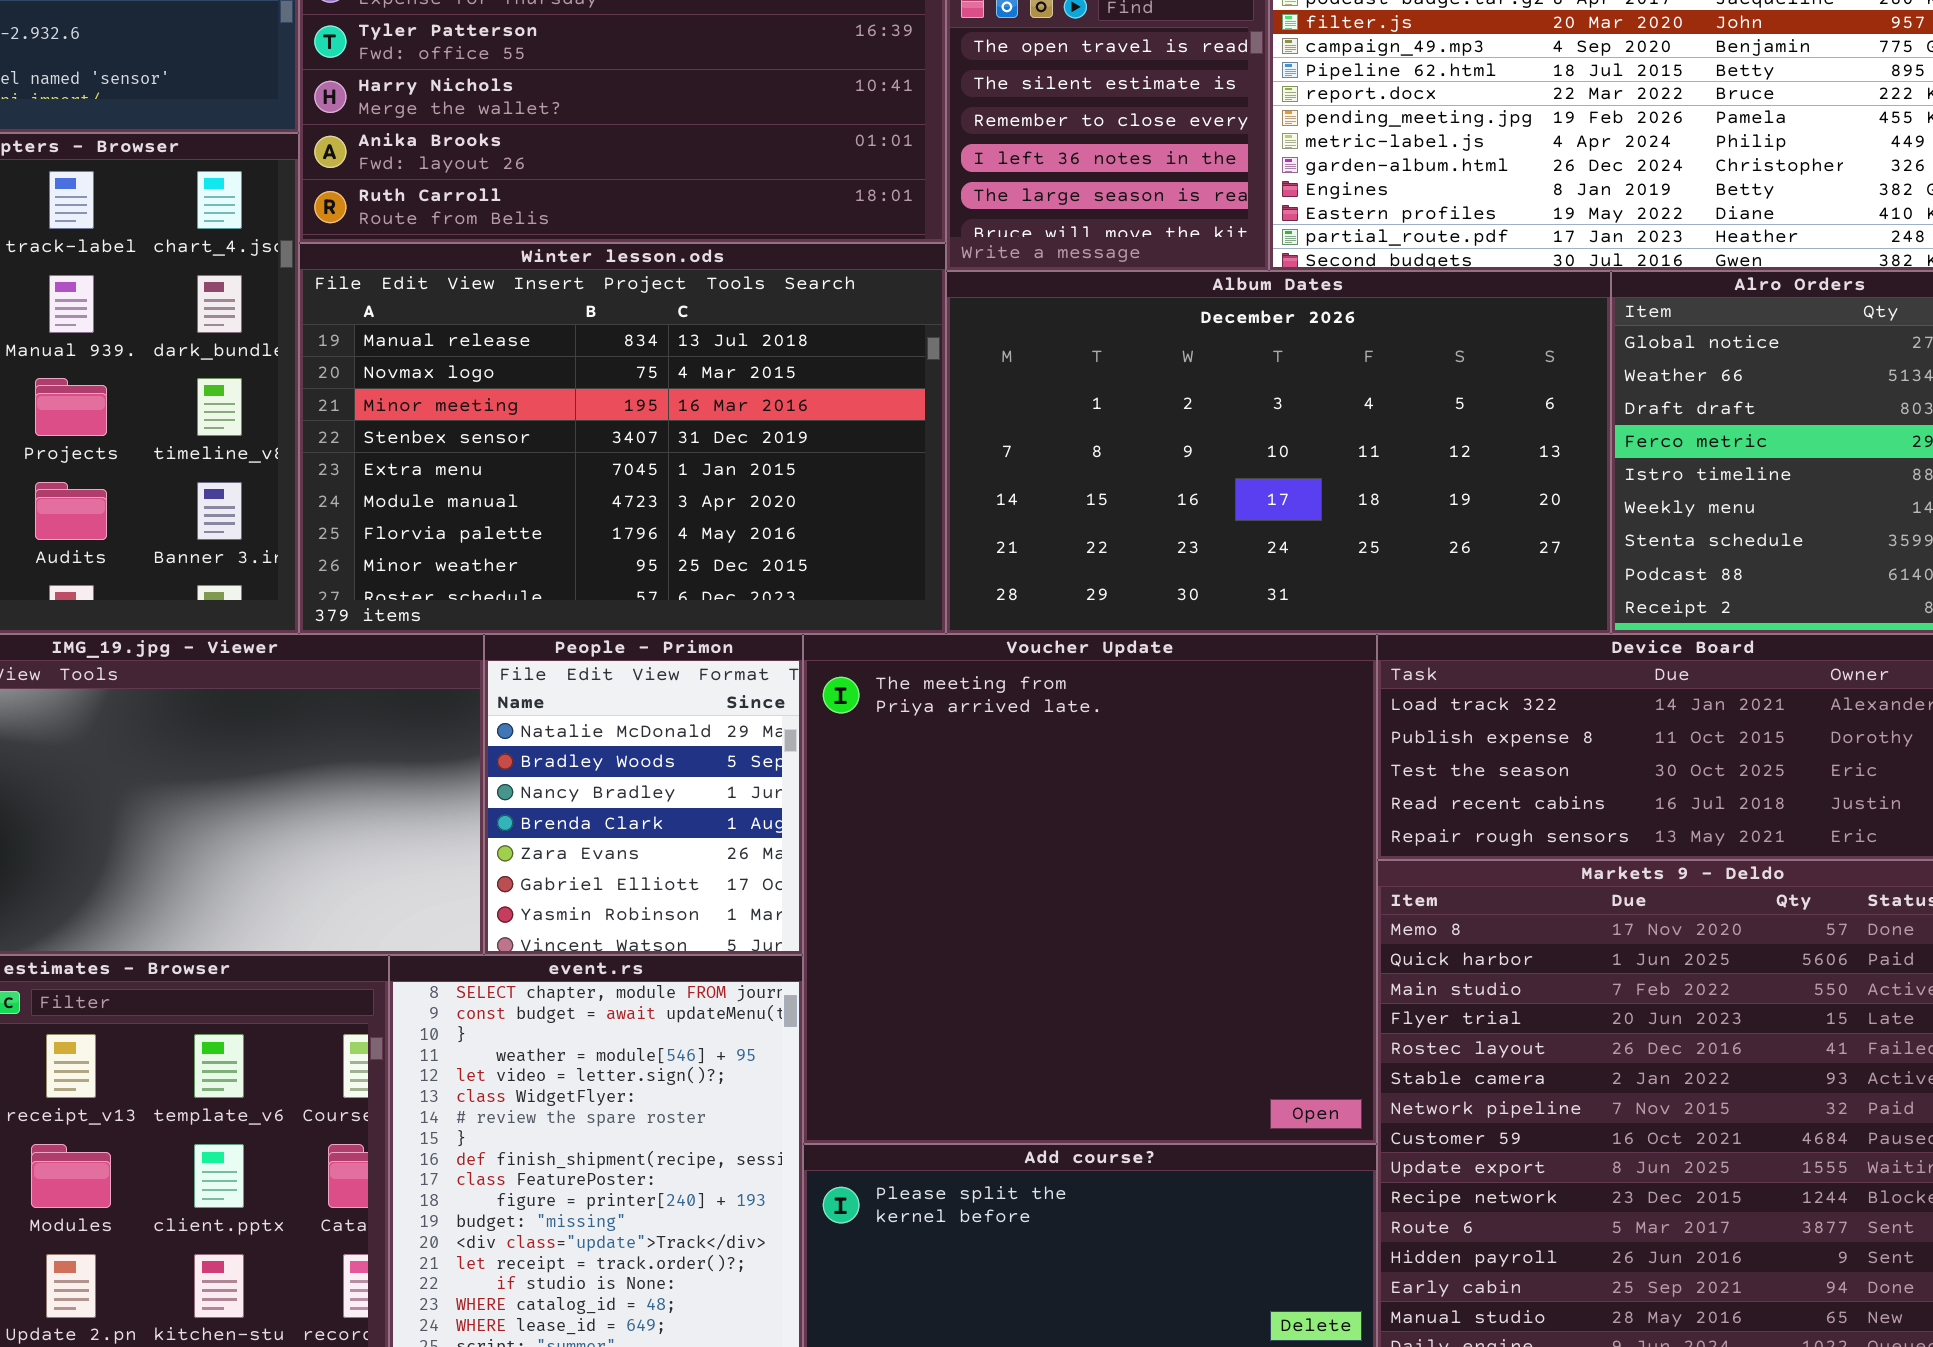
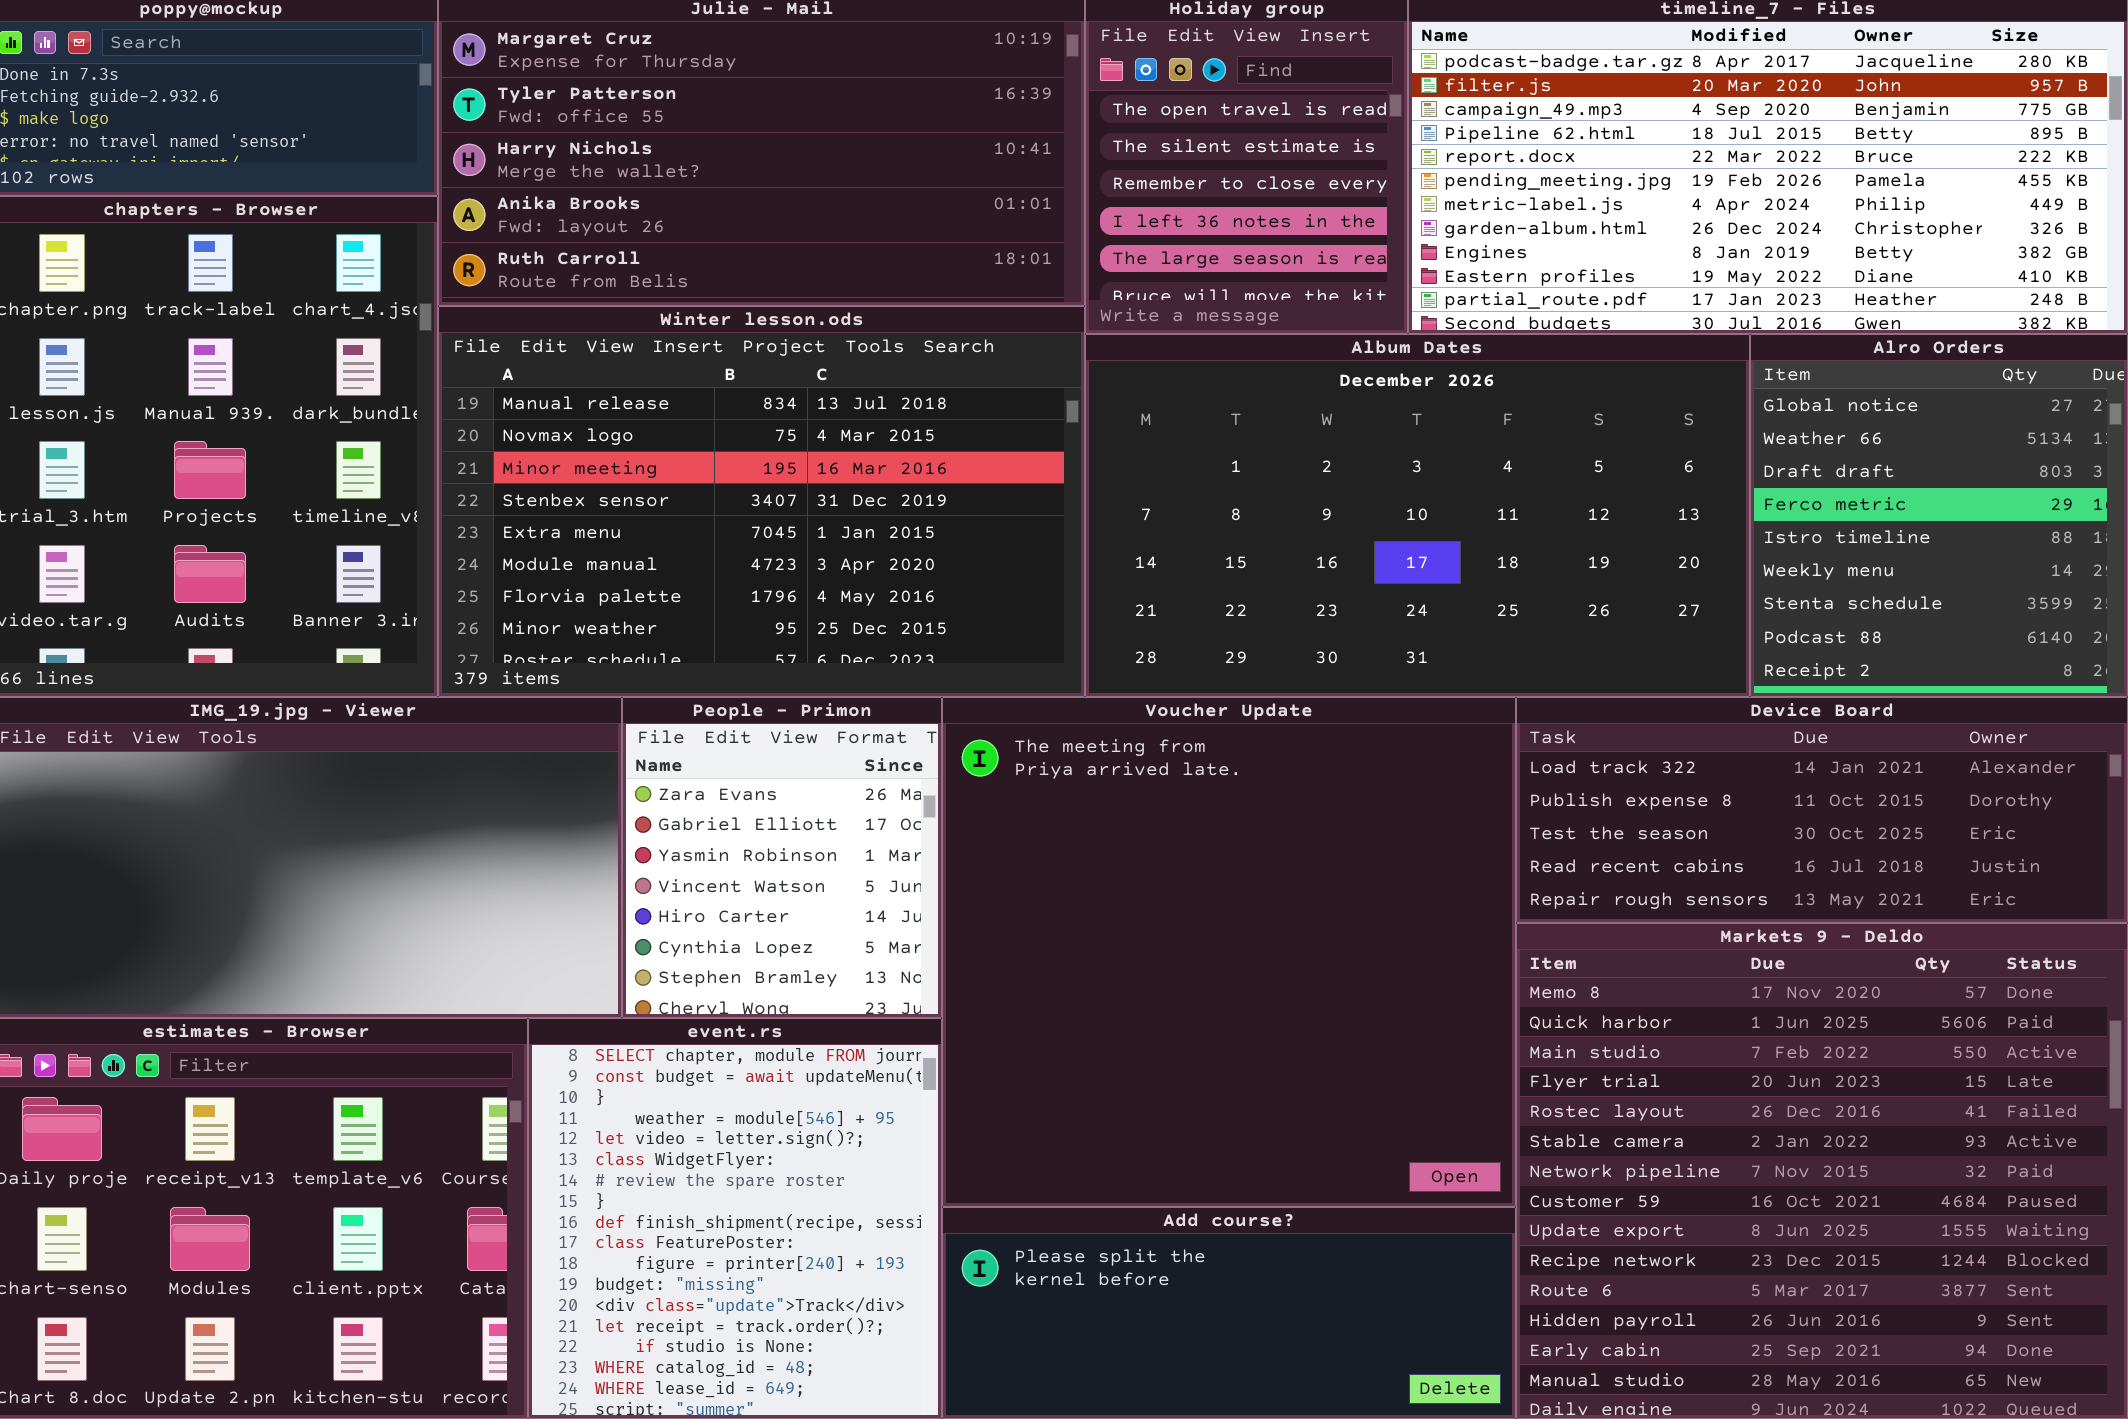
People - Primon: [484,634,803,955] -> [622,697,942,1018], scrolled down 4 rows

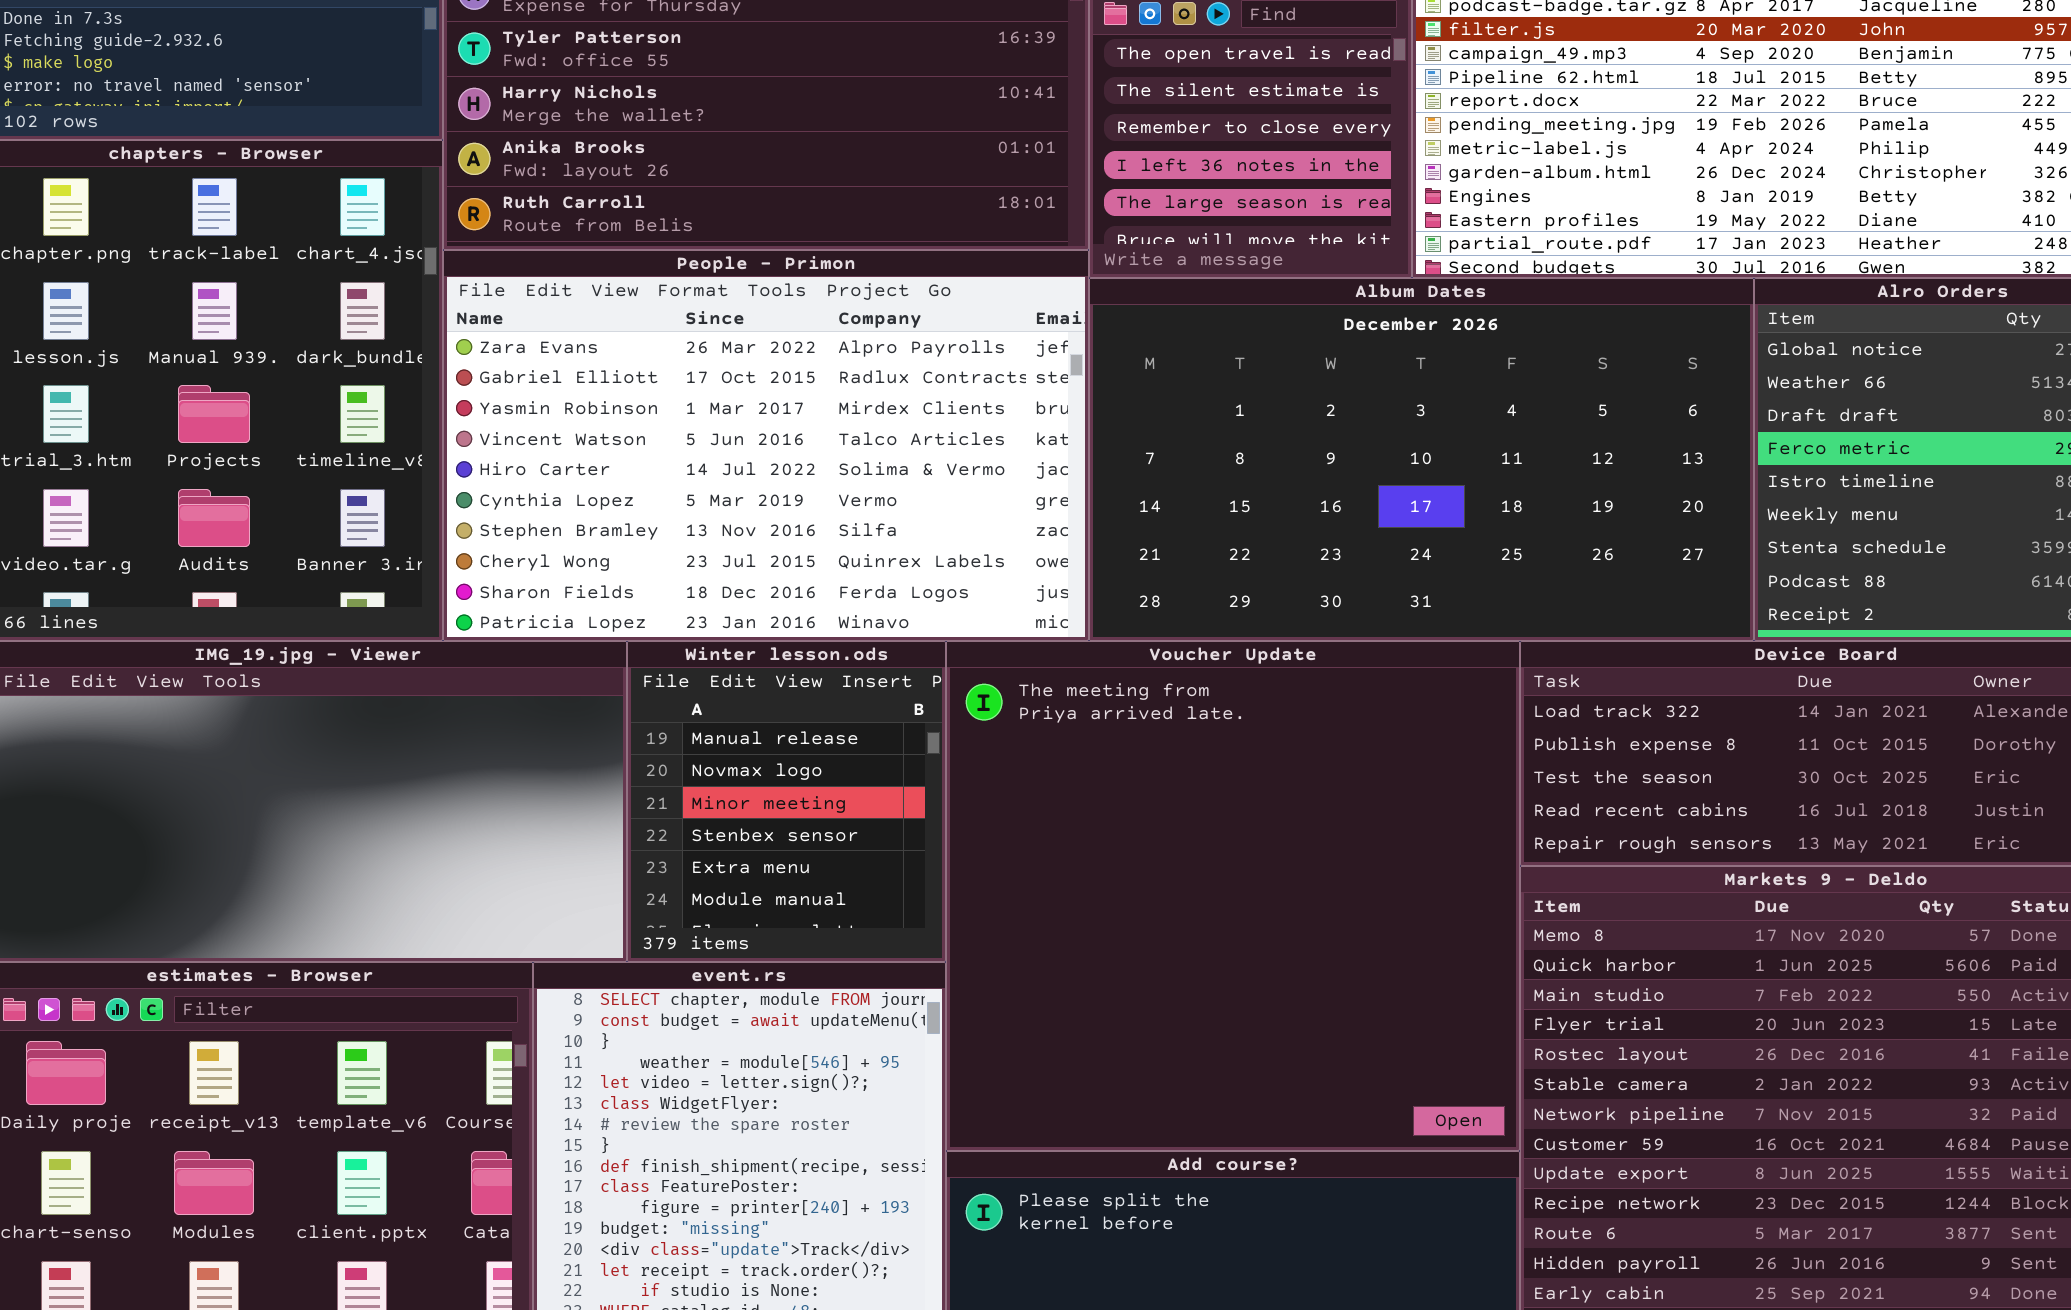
Winter lesson.ods: [438,306,1085,697] -> [627,641,946,962], moved, resized
People - Primon: [622,697,942,1018] -> [443,250,1089,641], moved, resized

